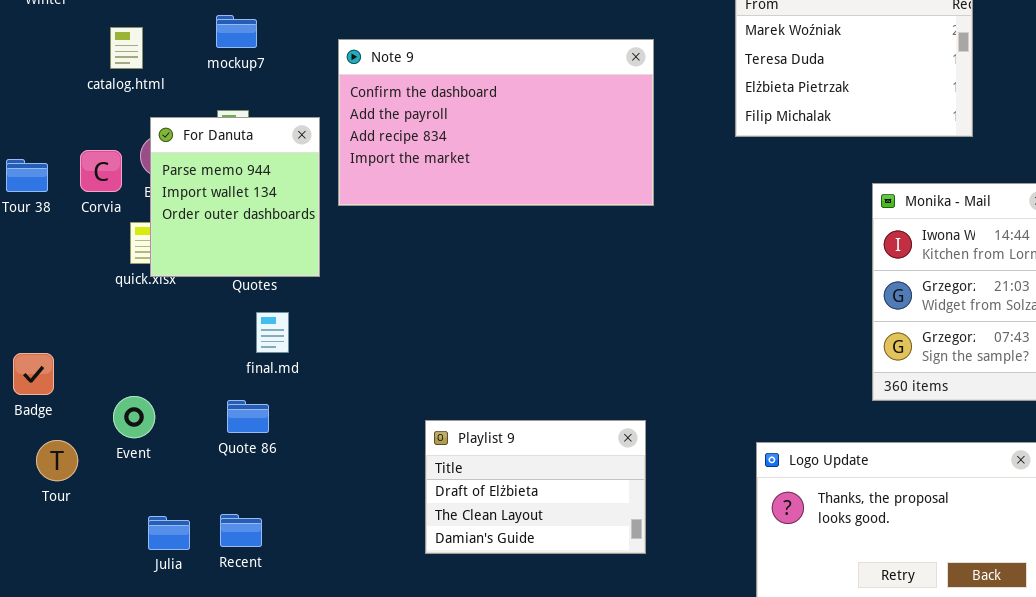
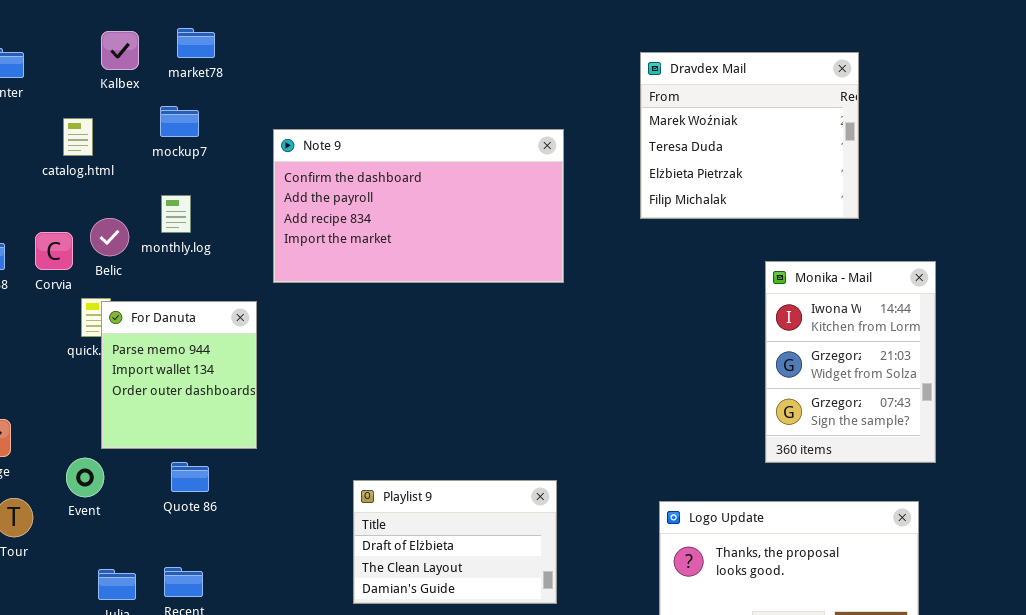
For Danuta: [150,117,320,277] -> [101,301,257,449], moved

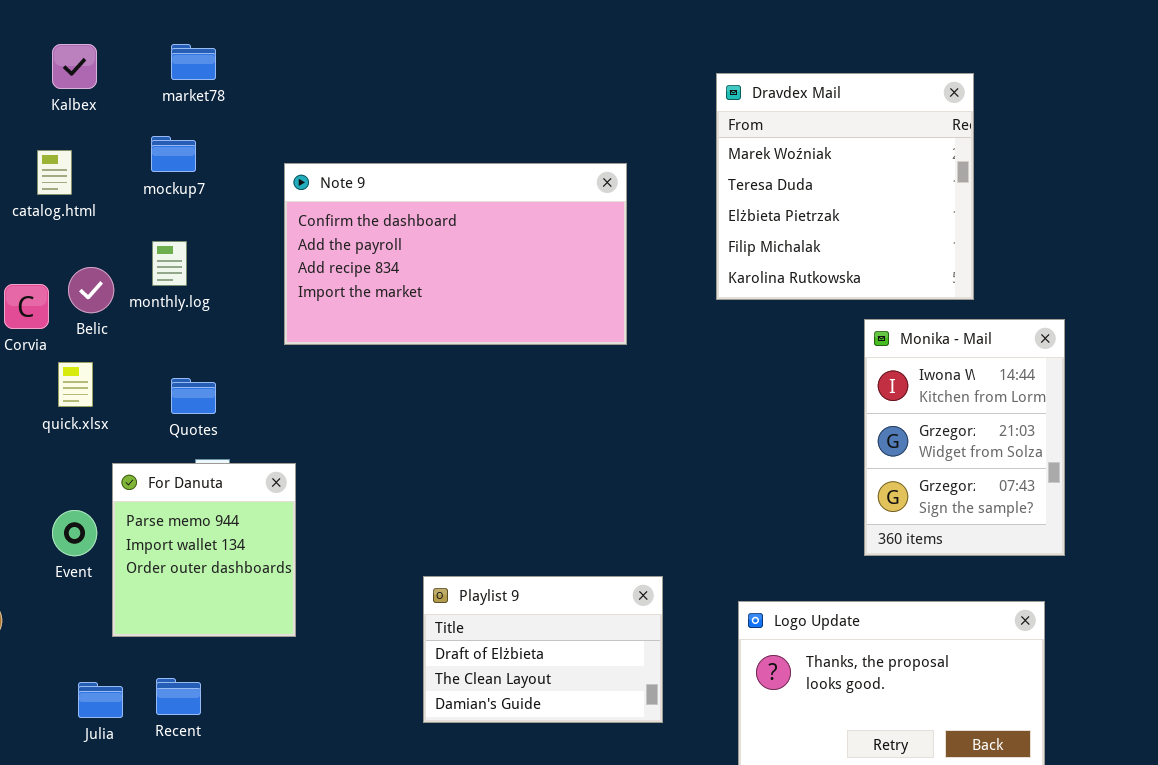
Kalbex: [101,31,139,70] -> [52,44,97,89], moved
Dravdex Mail: [640,52,859,219] -> [716,73,974,300], resized
For Danuta: [101,301,257,449] -> [112,463,296,637], moved
Event: [66,458,104,497] -> [52,510,97,556], moved
Playlist 9: [353,480,557,604] -> [423,576,663,723], moved

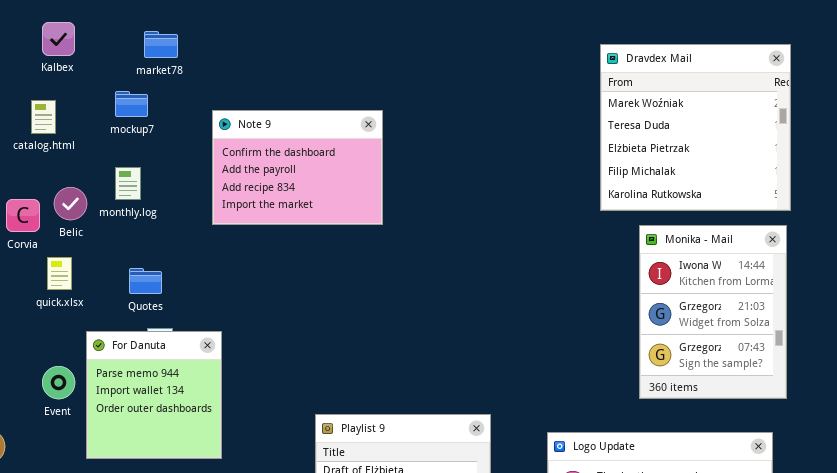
market78: [171,44,216,80] -> [144,31,178,58], moved
Dravdex Mail: [716,73,974,300] -> [600,44,791,211], moved
Note 9: [284,163,627,345] -> [212,110,383,225], resized

